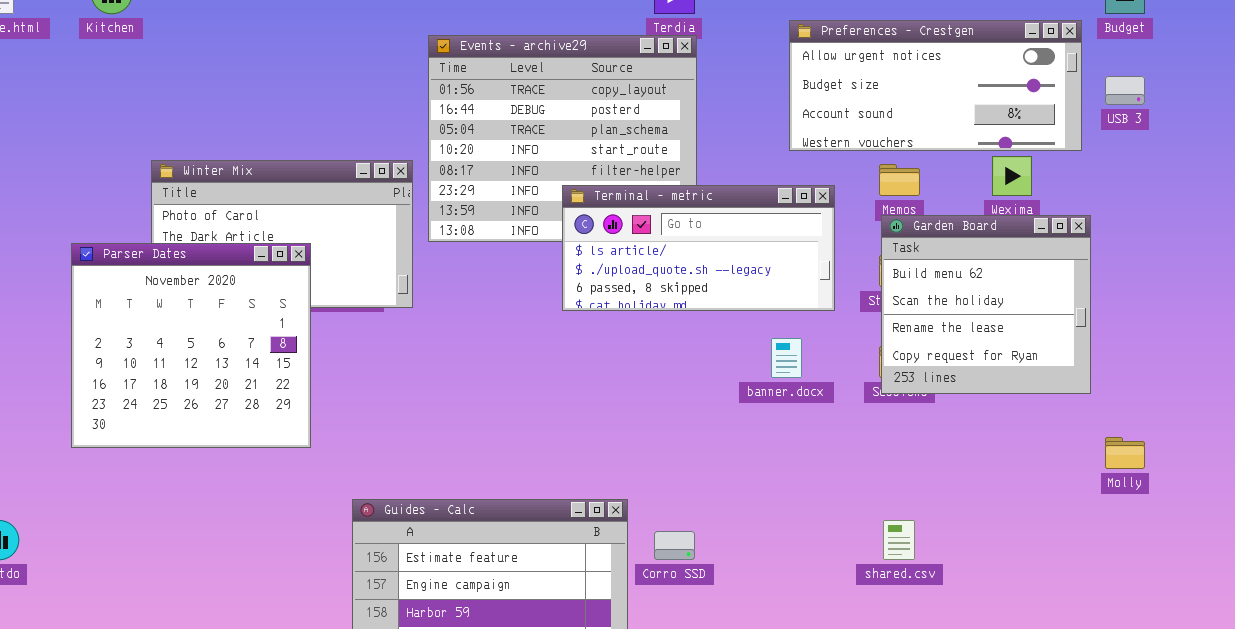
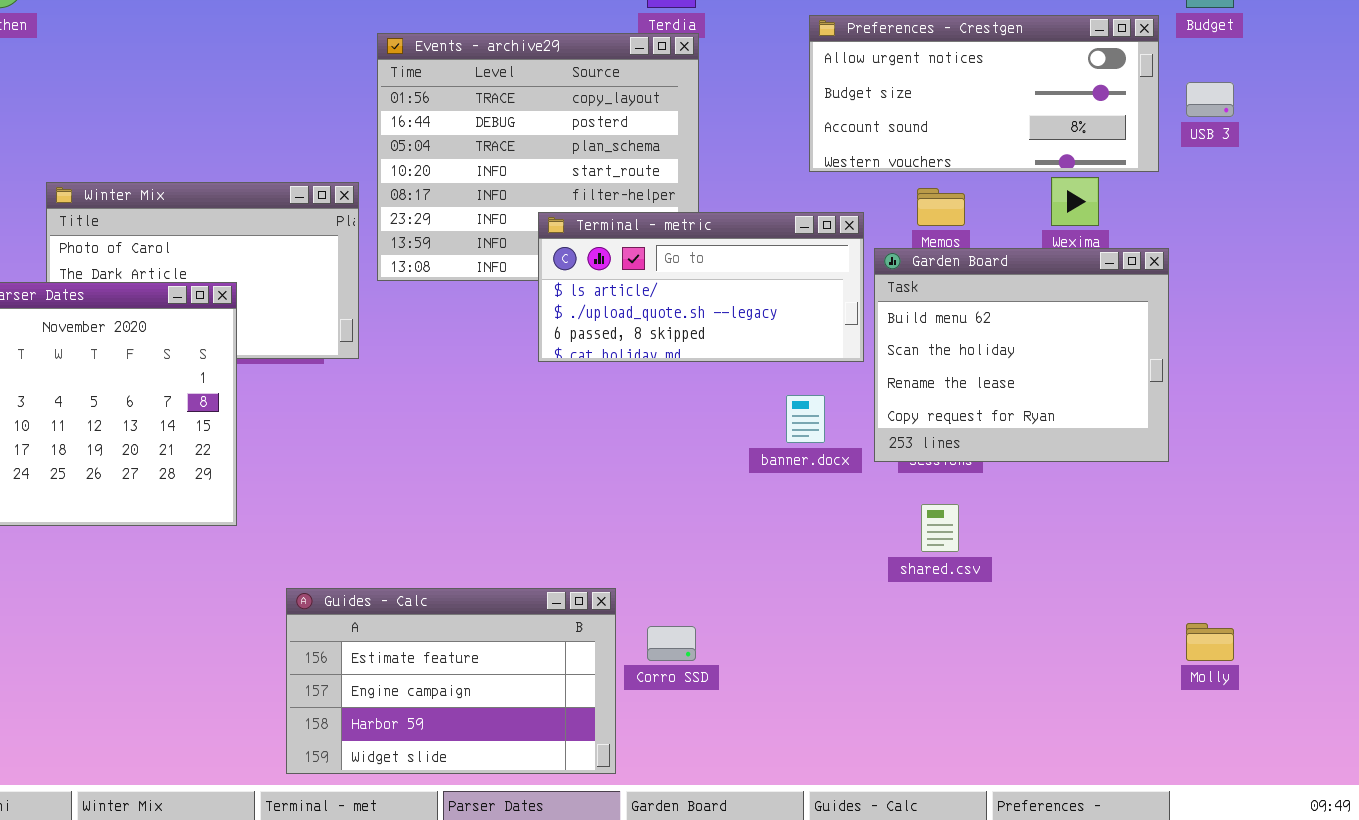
Garden Board: [881,215,1091,394] -> [874,248,1169,462], resized
Molly: [1105,437,1145,469] -> [1186,623,1234,661], moved
shared.csv: [883,520,915,560] -> [921,504,959,552], moved

